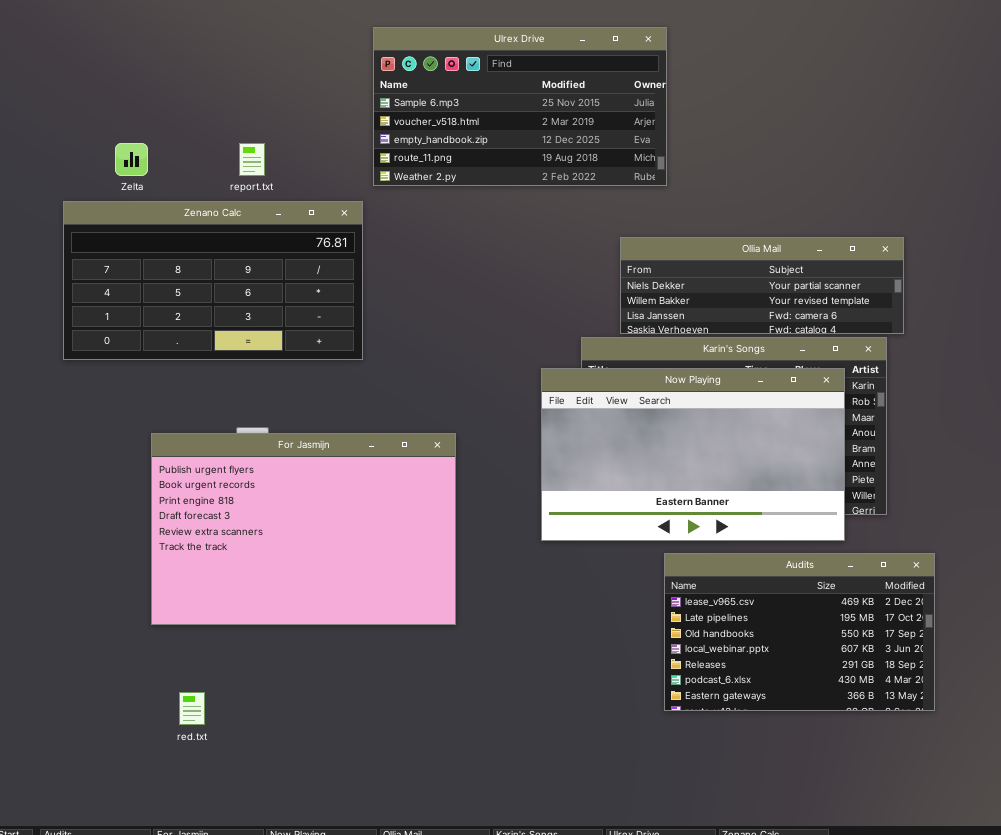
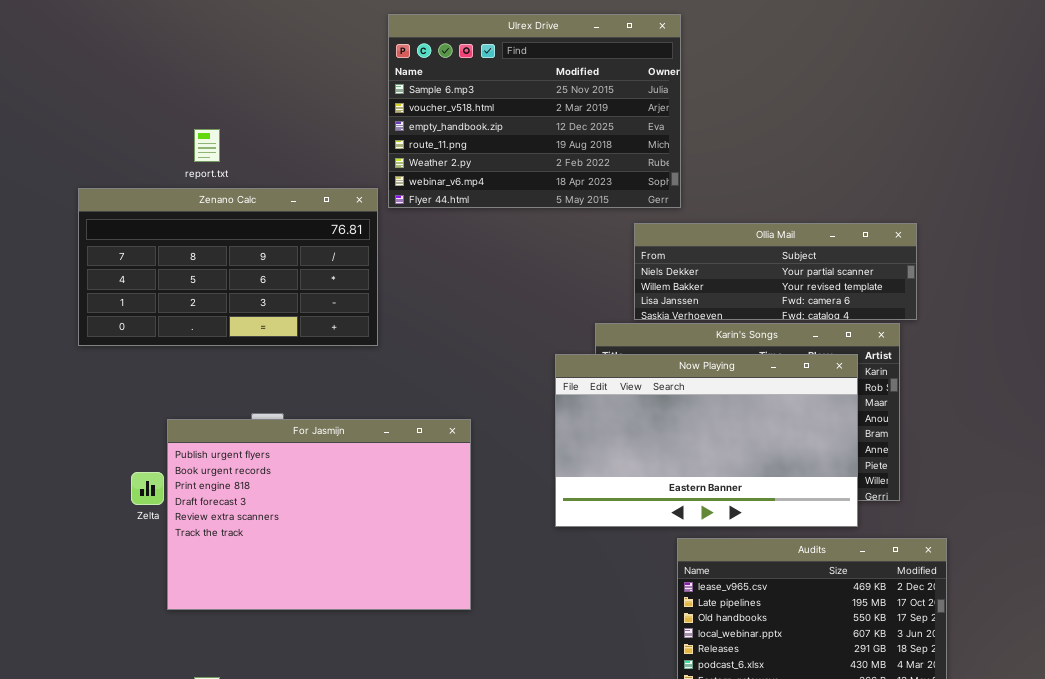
Ulrex Drive: [373,27,667,186] -> [388,14,681,208], resized
Zelta: [115,143,148,176] -> [131,472,164,505], moved
report.txt: [239,143,265,176] -> [194,129,220,162], moved

